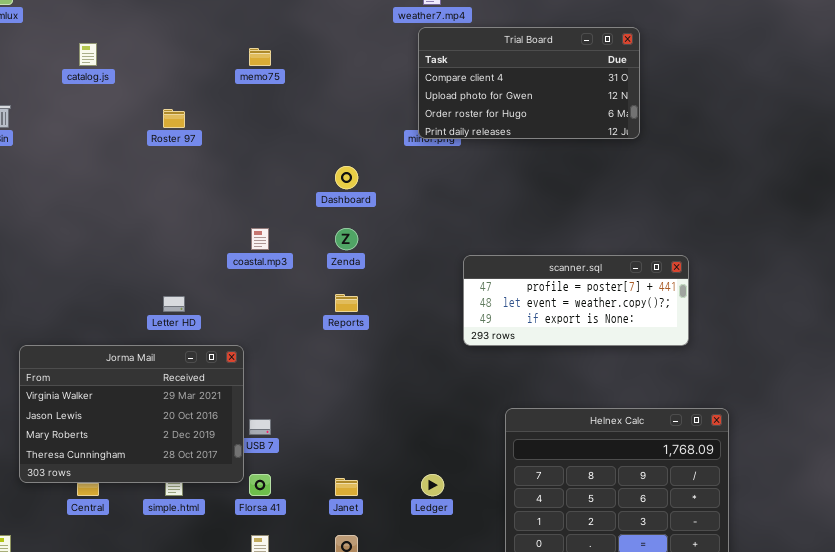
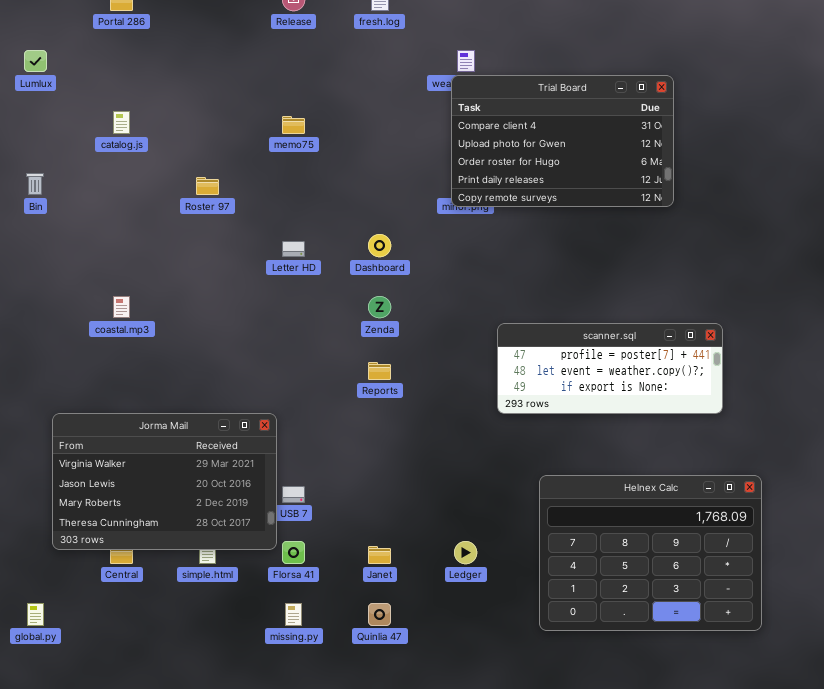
Trial Board: [418,27,640,139] -> [451,75,674,207], resized
coastal.mp3: [251,228,269,250] -> [113,296,130,318], moved
Letter HD: [163,296,185,312] -> [282,241,305,257], moved

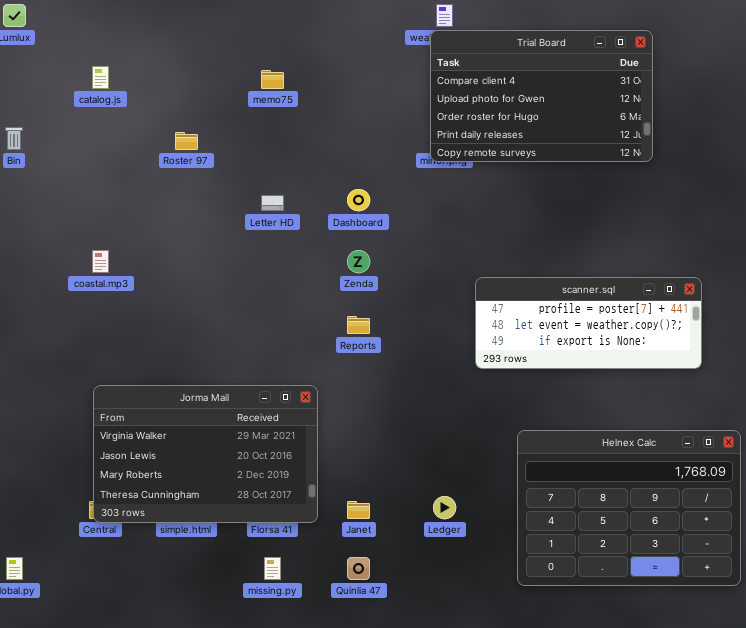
Jorma Mail: [52,413,277,550] -> [93,385,318,523], moved

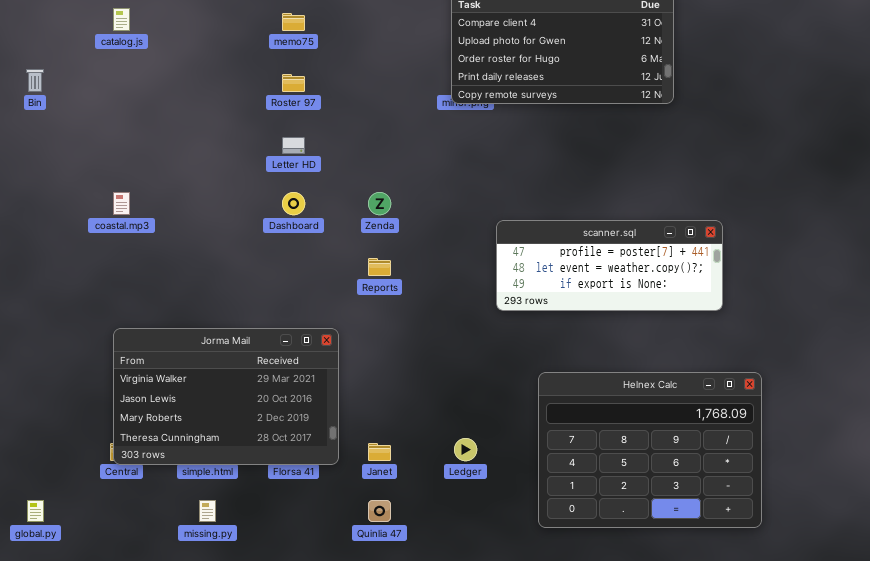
Roster 97: [175,132,198,150] -> [282,74,305,92], moved
Dashboard: [347,189,370,211] -> [282,192,305,215], moved
missing.py: [264,557,281,580] -> [199,500,216,522], moved

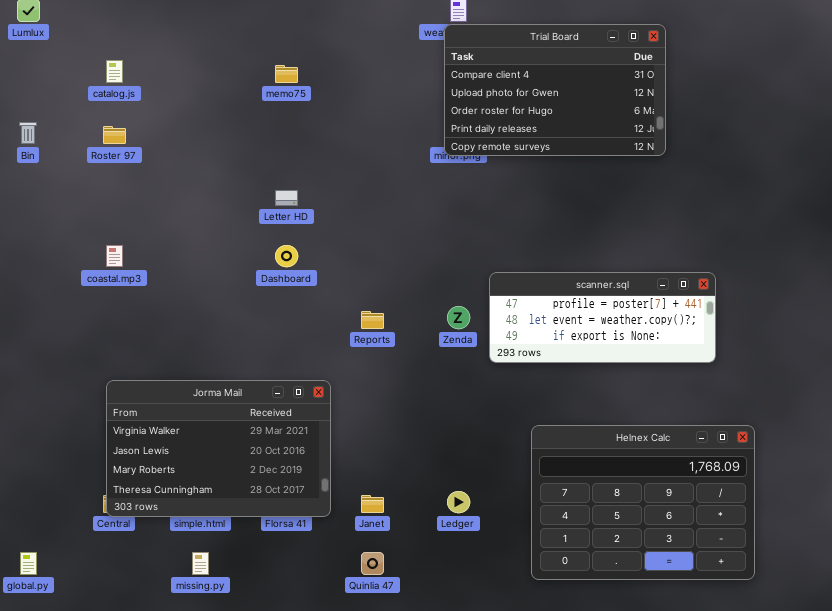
Roster 97: [282,74,305,92] -> [103,126,126,144], moved
Zenda: [368,192,391,215] -> [447,306,470,329], moved

